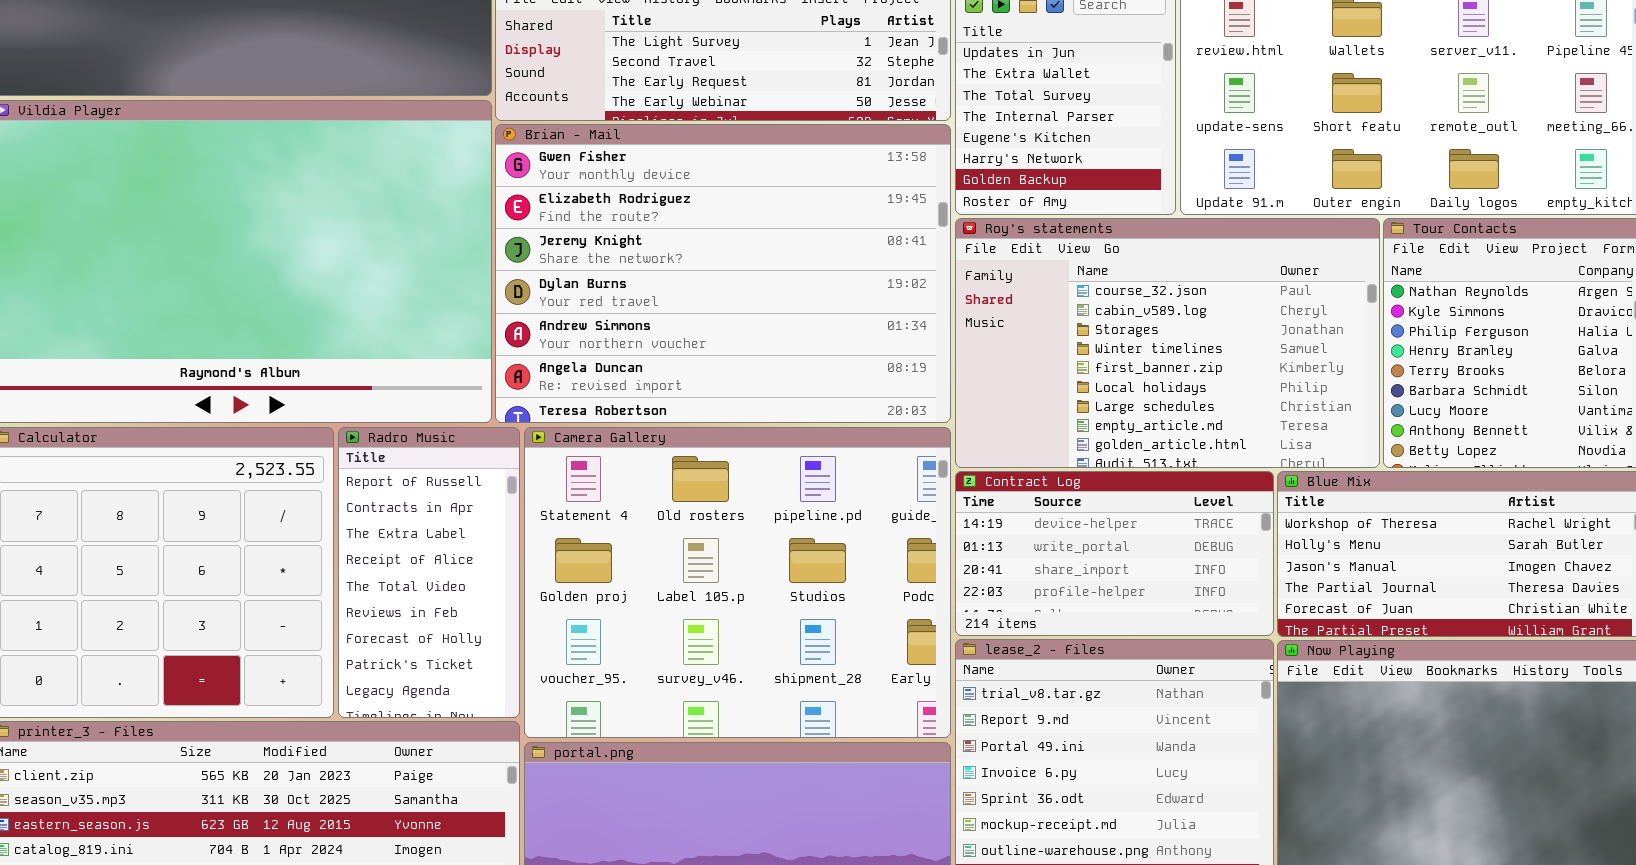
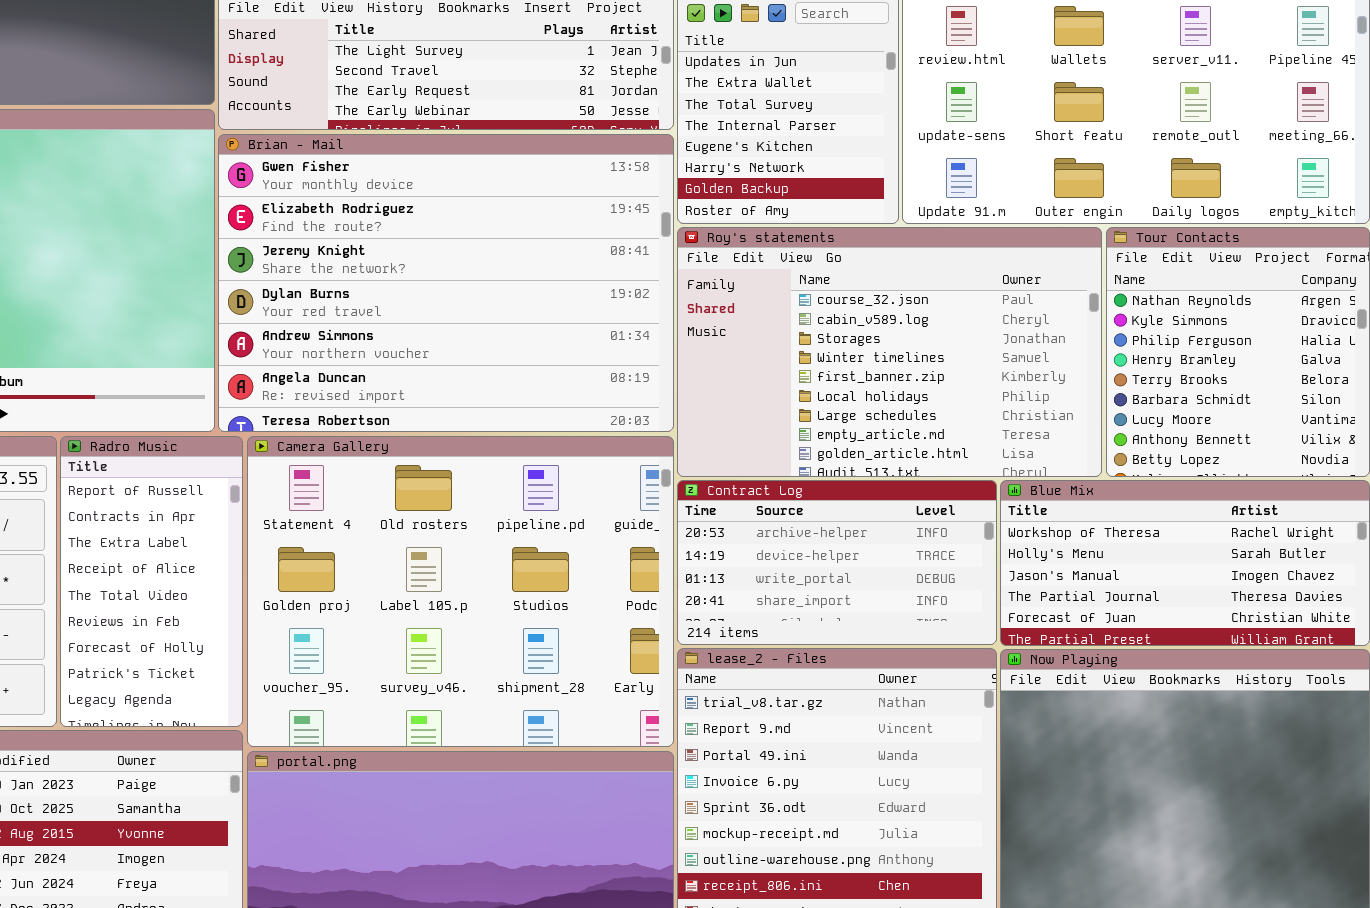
Contract Log: [955,471,1274,636] -> [677,480,997,645], scrolled up 1 row

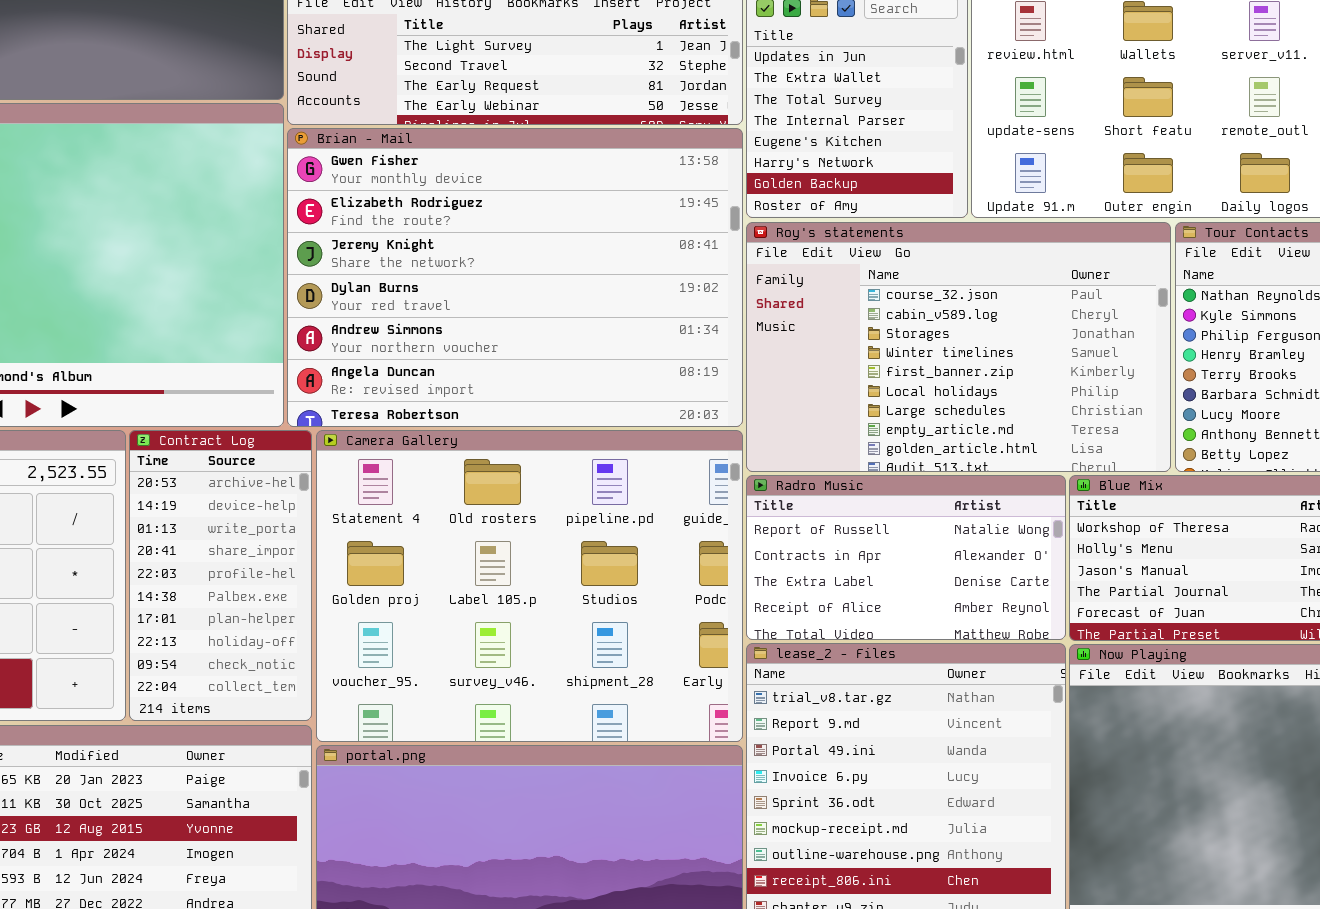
Radro Music: [60,436,243,727] -> [746,475,1066,640], moved, resized
Contract Log: [677,480,997,645] -> [129,430,312,721], moved, resized

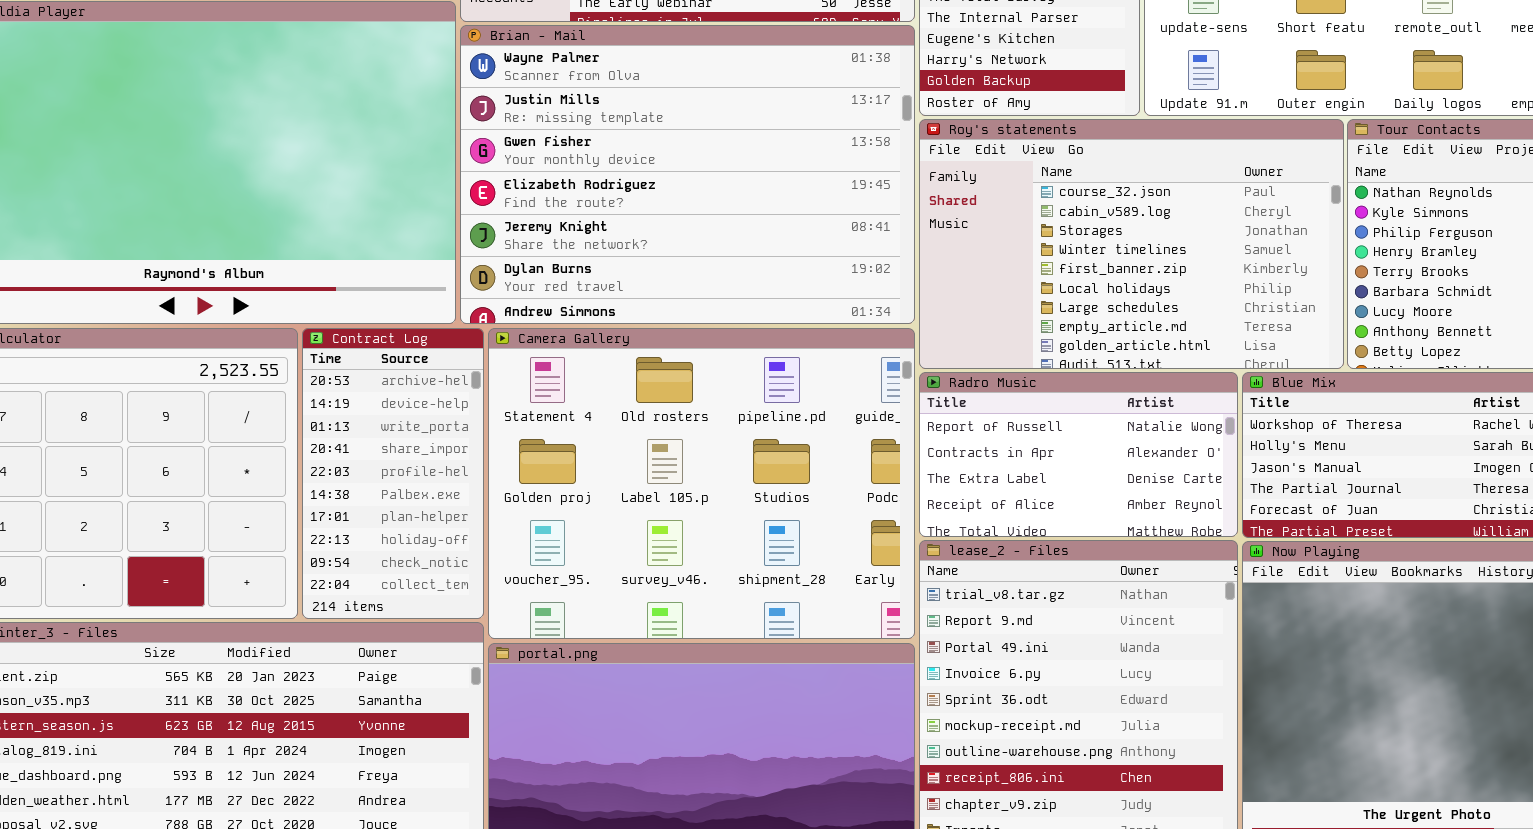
Brian - Mail: [287,128,743,427] -> [460,25,915,324], scrolled up 2 rows

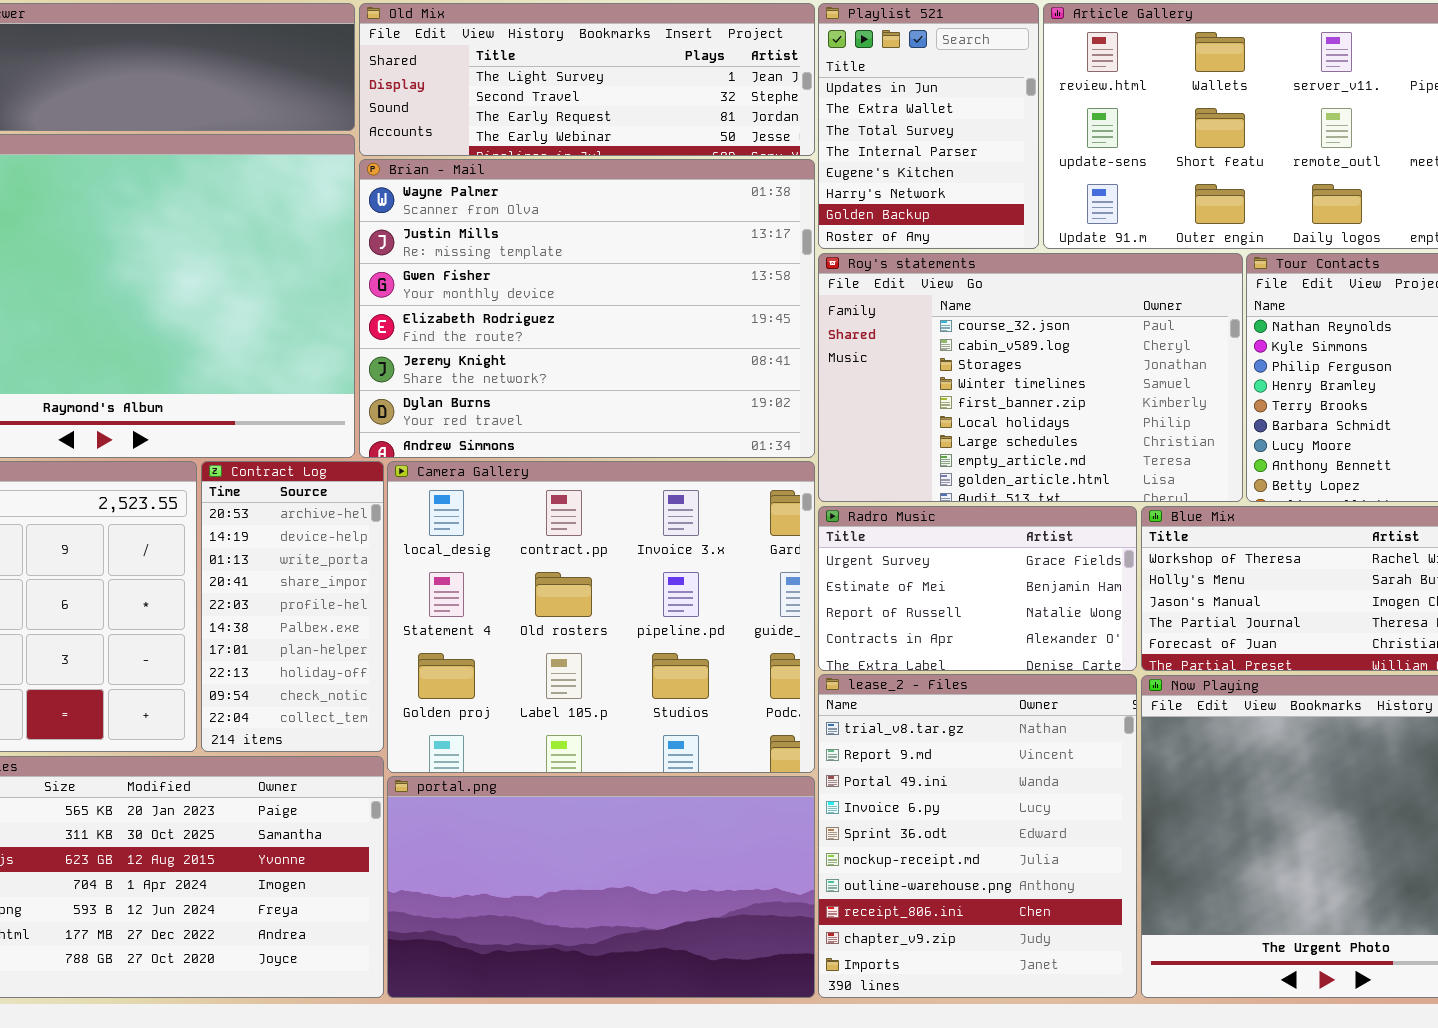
Camera Gallery: [488,328,915,639] -> [387,461,815,773], scrolled up 1 row
Radro Music: [919,372,1238,537] -> [818,506,1137,671], scrolled up 2 rows

